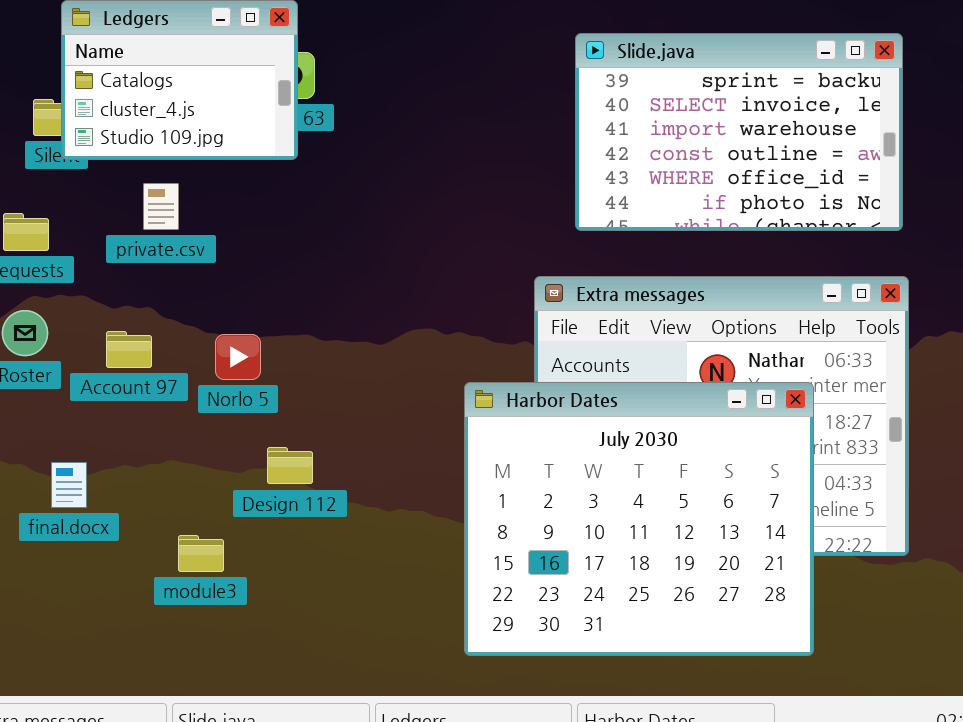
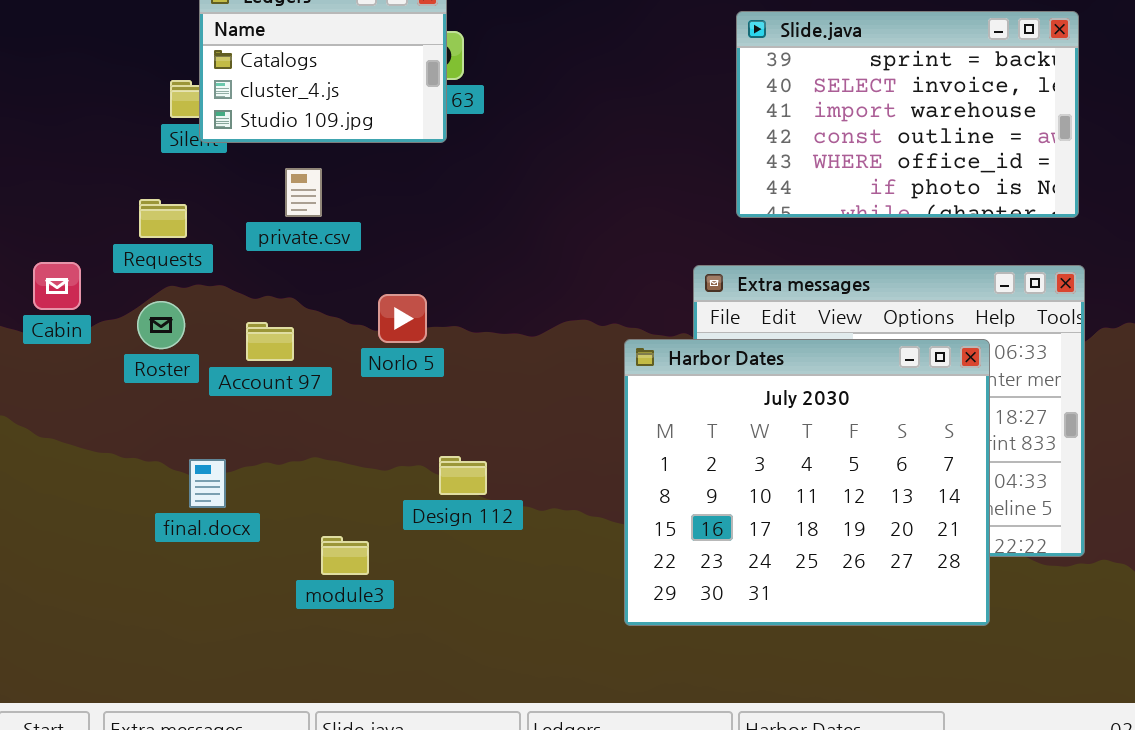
Norlo 5: [215,334,261,380] -> [378,294,427,343], moved
Harbor Dates: [464,382,814,656] -> [624,339,990,626], moved
Design 112: [267,447,313,484] -> [439,456,487,495], moved

